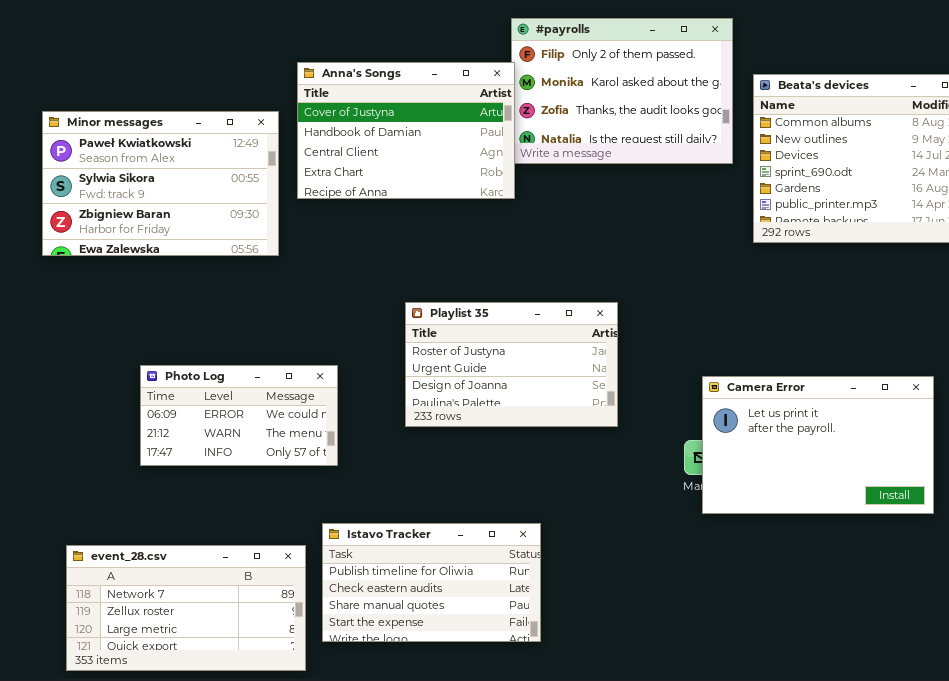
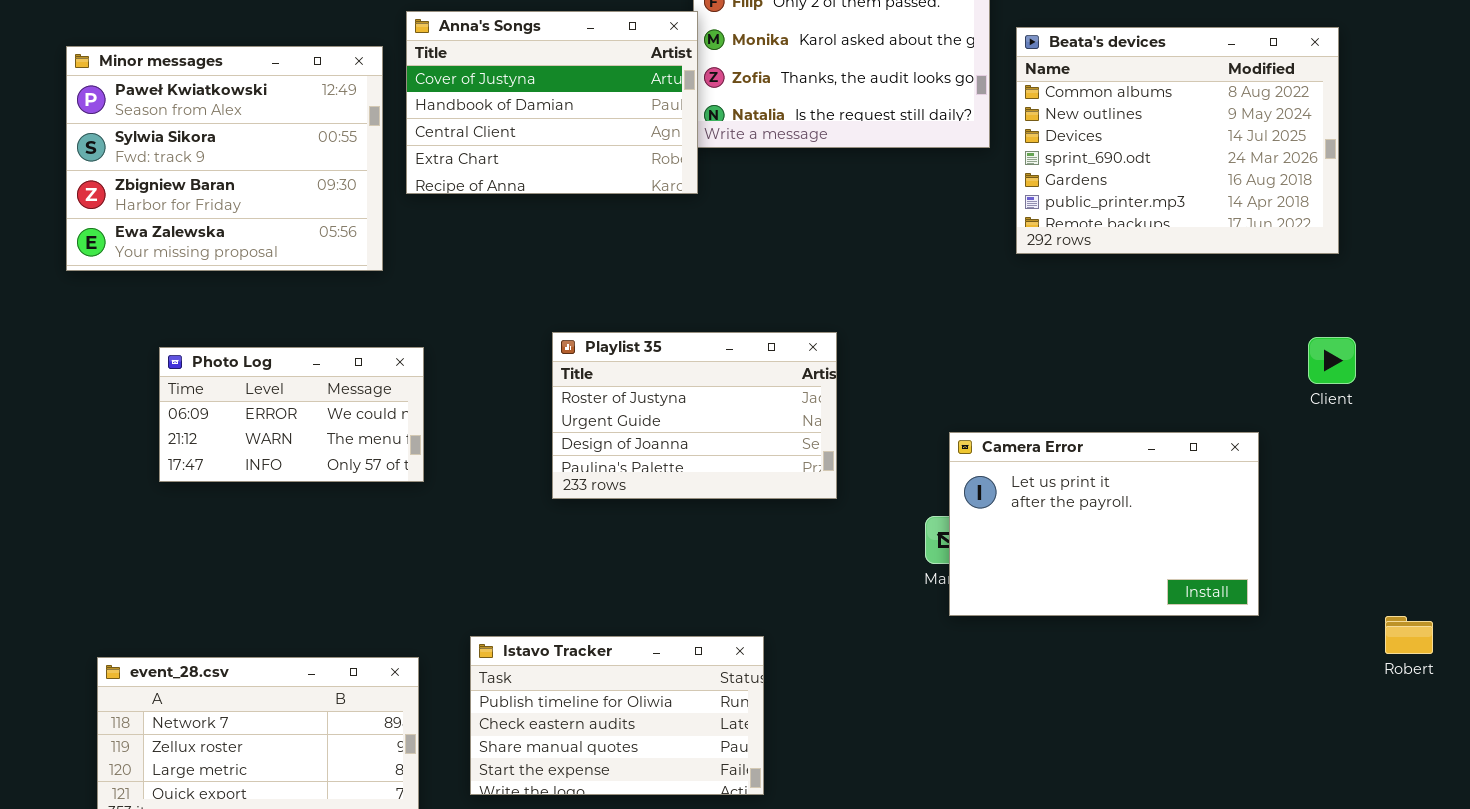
Minor messages: [42,111,279,256] -> [66,46,383,271], resized
Photo Log: [140,365,338,466] -> [159,347,424,482], moved
Istavo Tracker: [322,523,541,642] -> [470,636,764,795], moved

